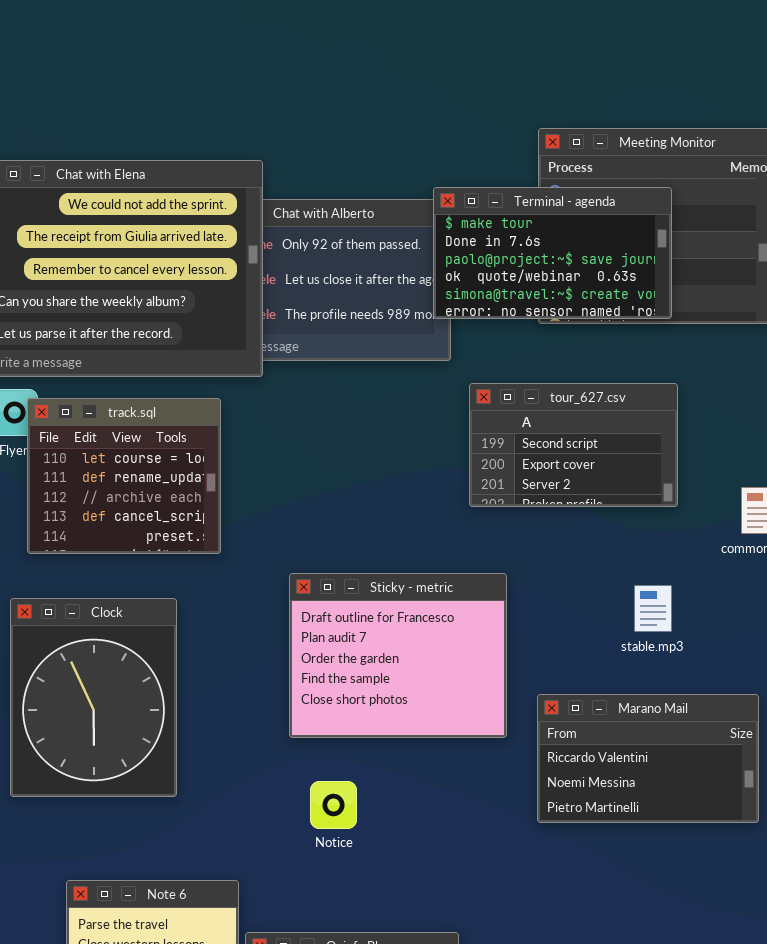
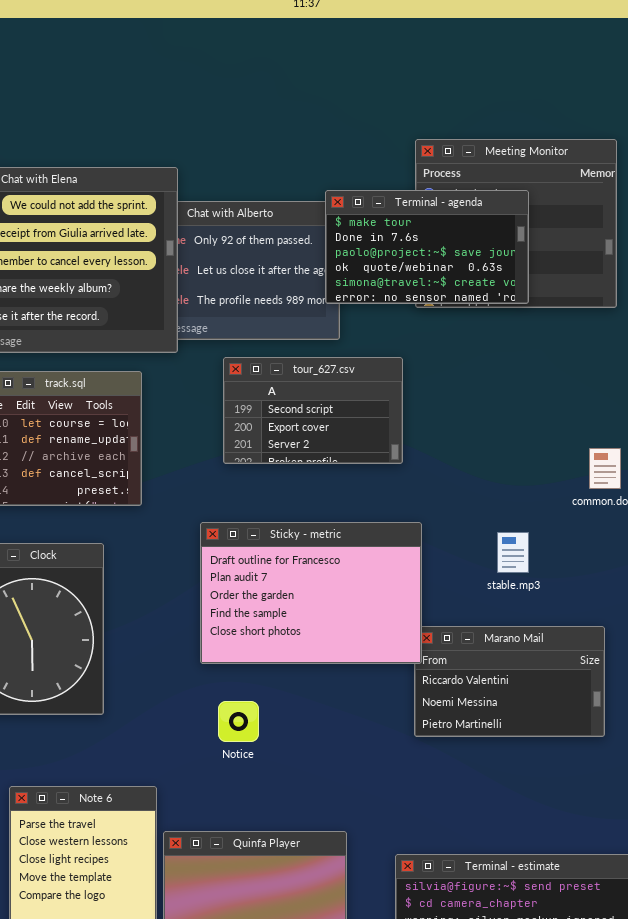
tour_627.csv: [469,383,678,507] -> [223,357,403,464], moved
Sticky - metric: [289,573,507,738] -> [200,522,422,664], resized

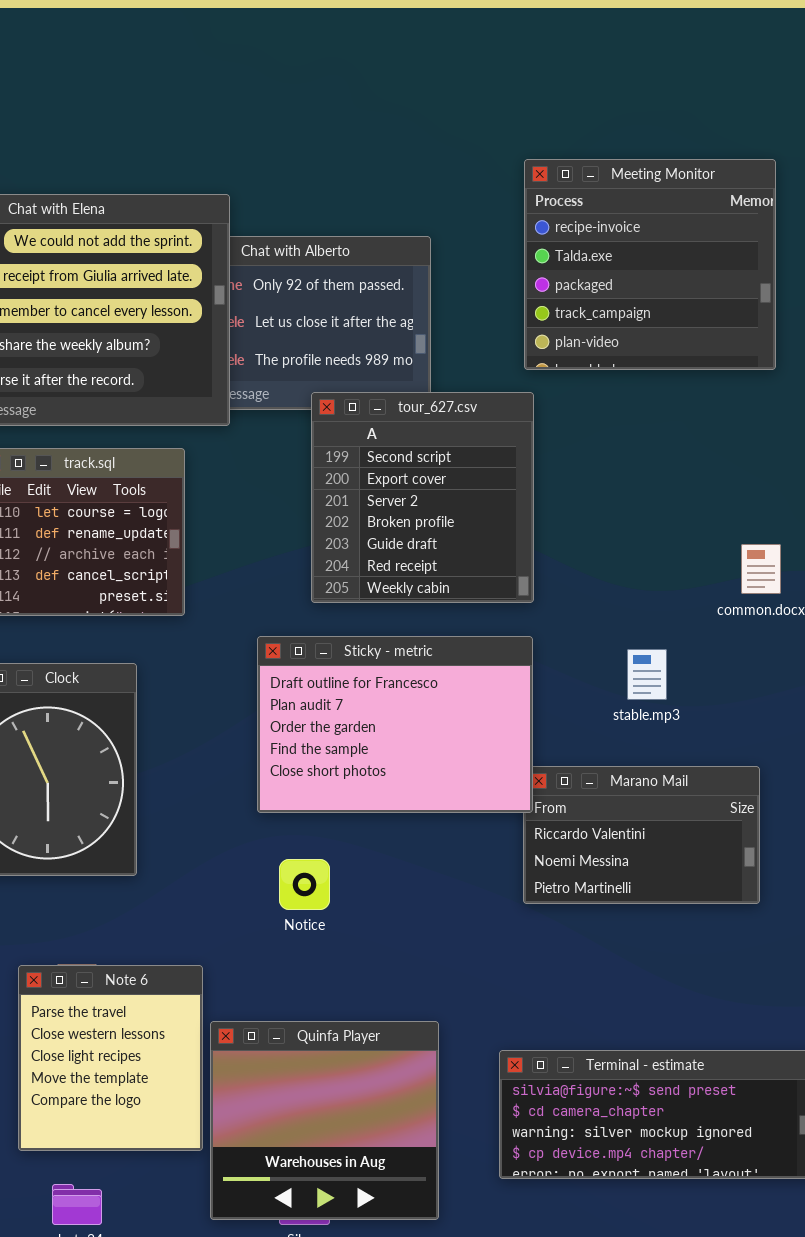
Terminal - agenda: [325,190,529,304] -> none, closed
tour_627.csv: [223,357,403,464] -> [311,392,534,603], moved, resized

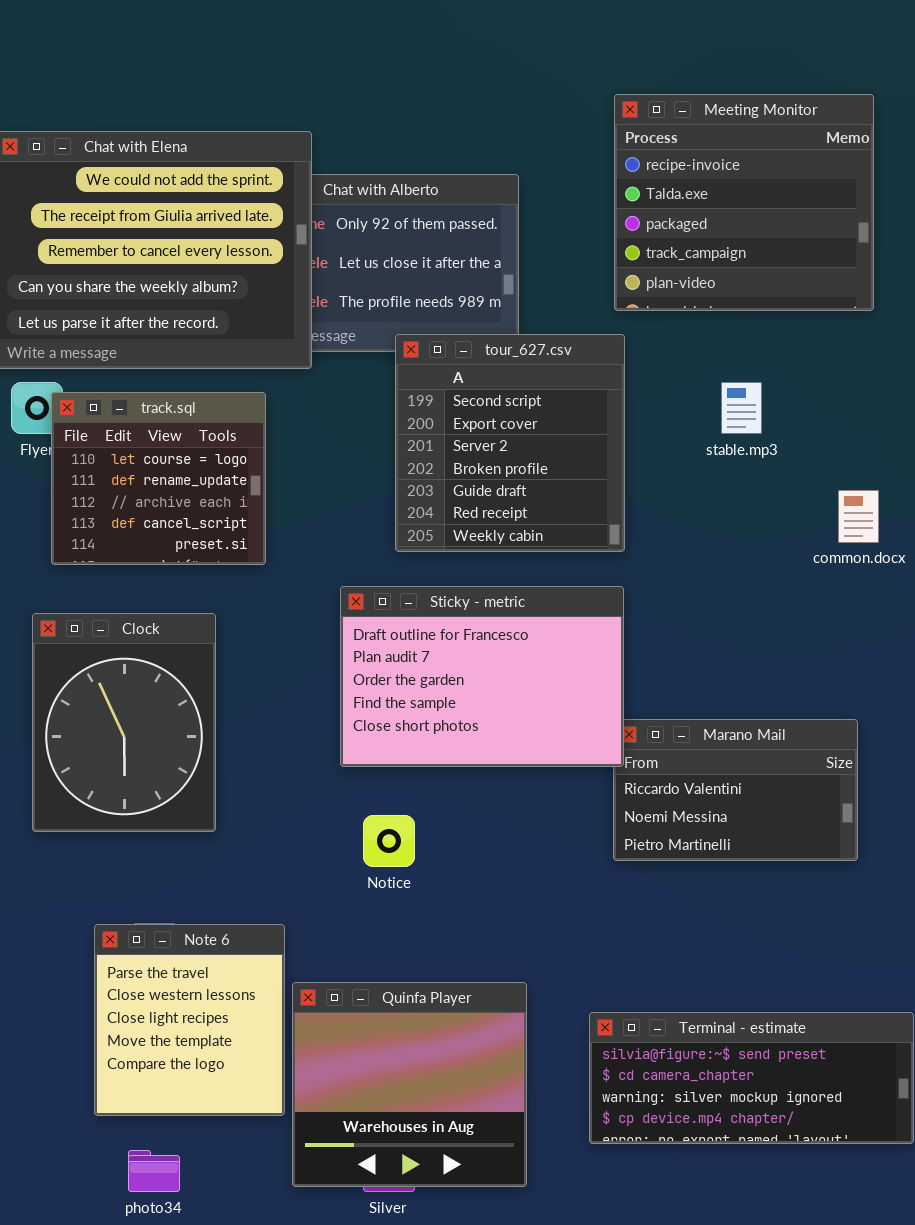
stable.mp3: [627,649,667,700] -> [721,382,762,434], moved

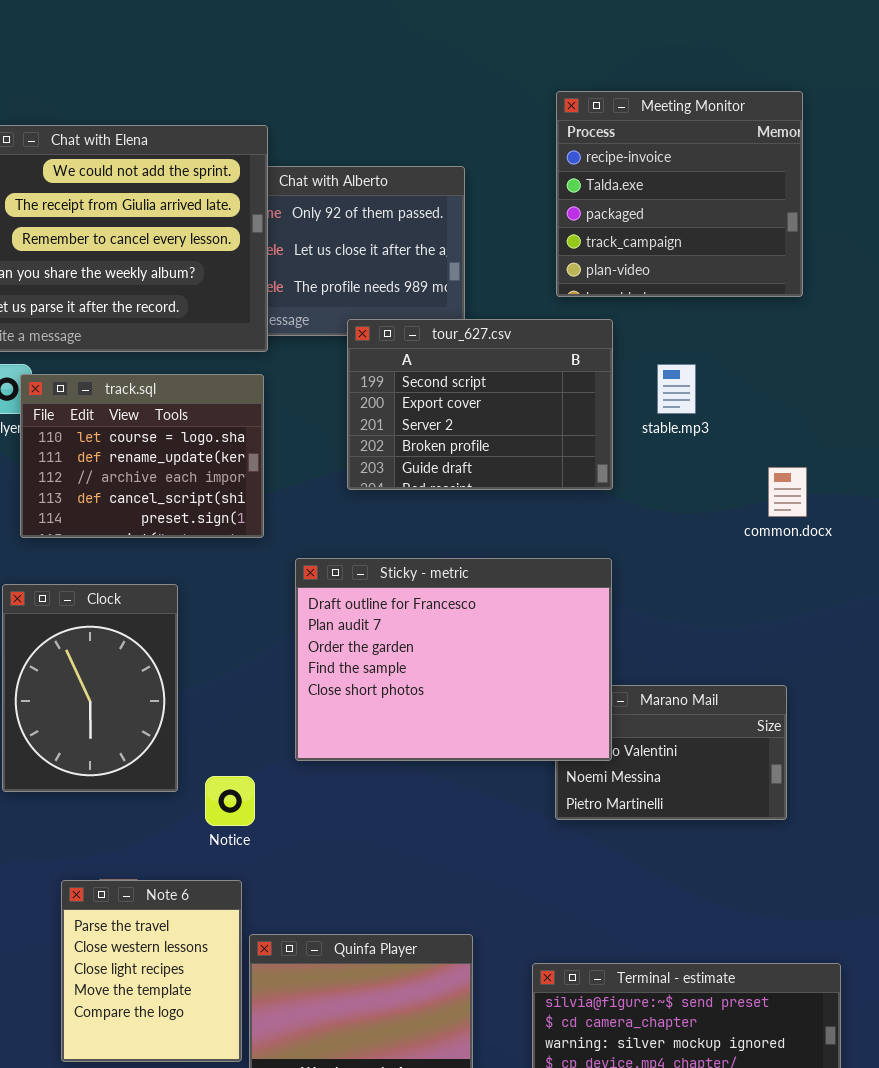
tour_627.csv: [395,334,625,552] -> [347,319,613,490], resized
track.sql: [51,392,266,565] -> [20,374,264,538], resized
Sticky - metric: [340,586,624,767] -> [295,558,612,761], resized
Notice: [363,815,415,867] -> [205,776,255,826], moved

